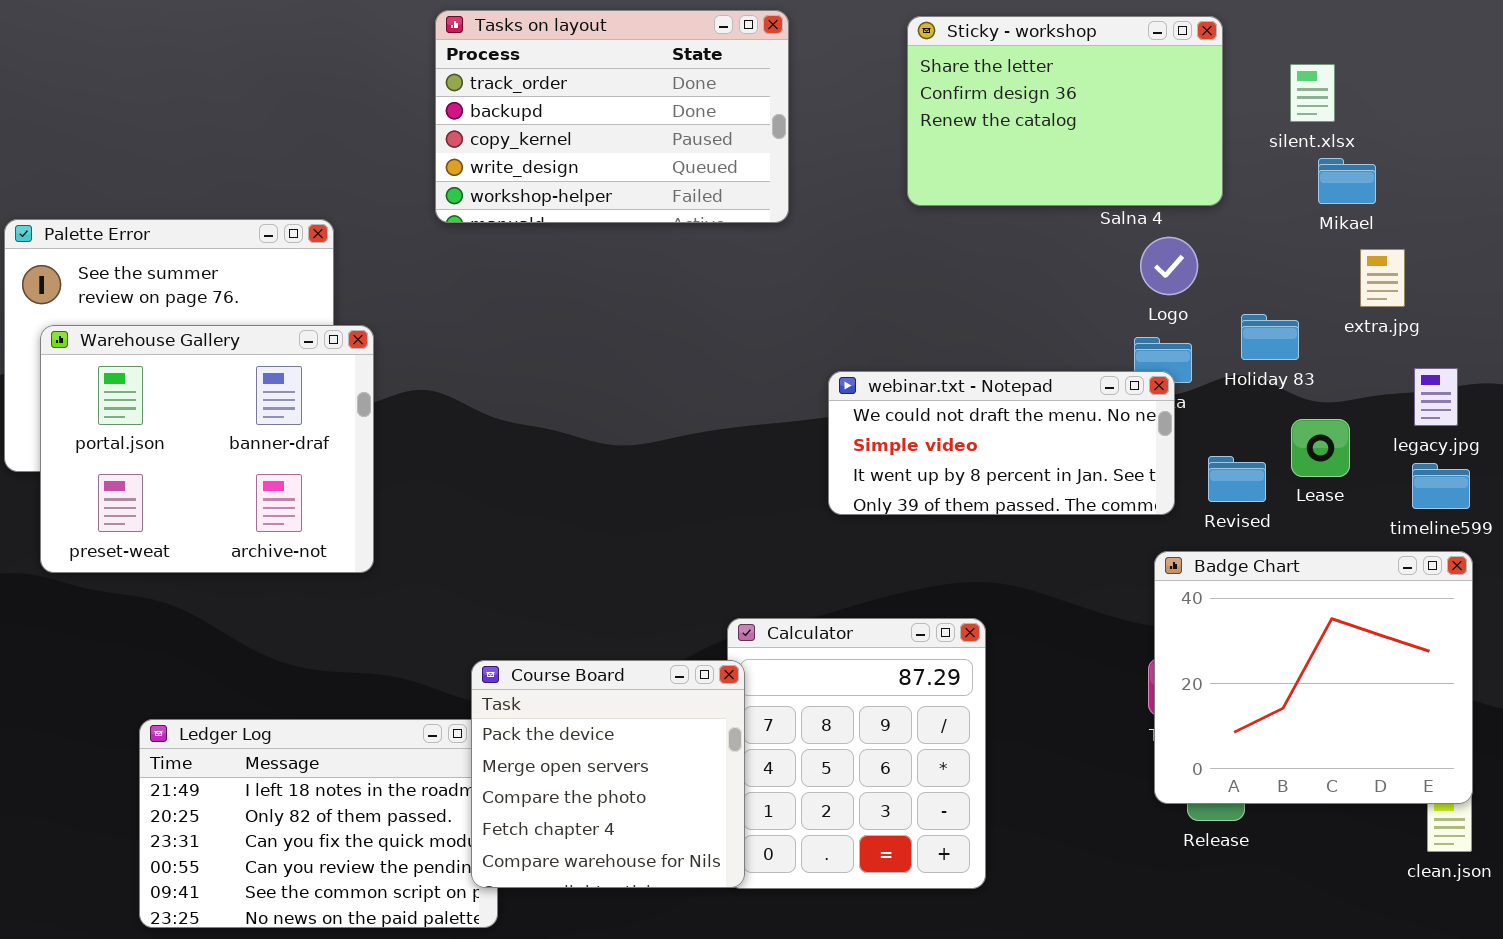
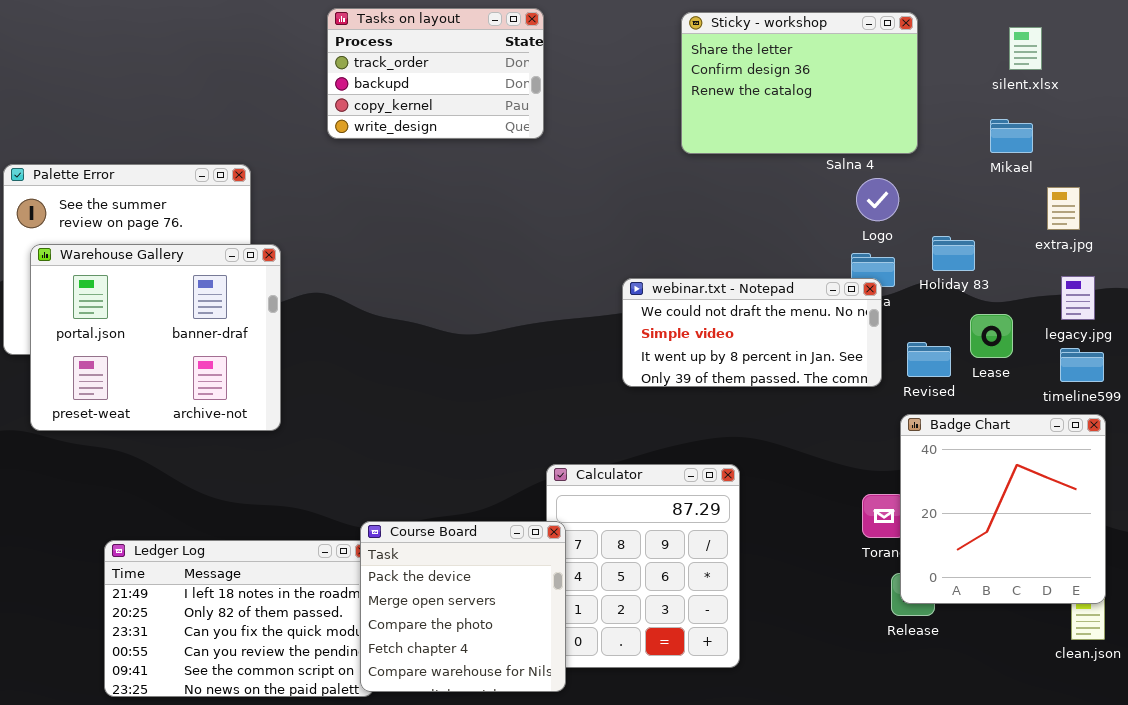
Tasks on layout: [435,10,789,223] -> [327,8,544,139], resized
silent.xlsx: [1290,64,1335,122] -> [1009,27,1042,70], moved
extra.jpg: [1360,249,1405,307] -> [1047,187,1080,230], moved
Badge Chart: [1154,551,1473,804] -> [900,414,1106,604], resized
Course Board: [471,660,745,888] -> [360,521,566,692], moved

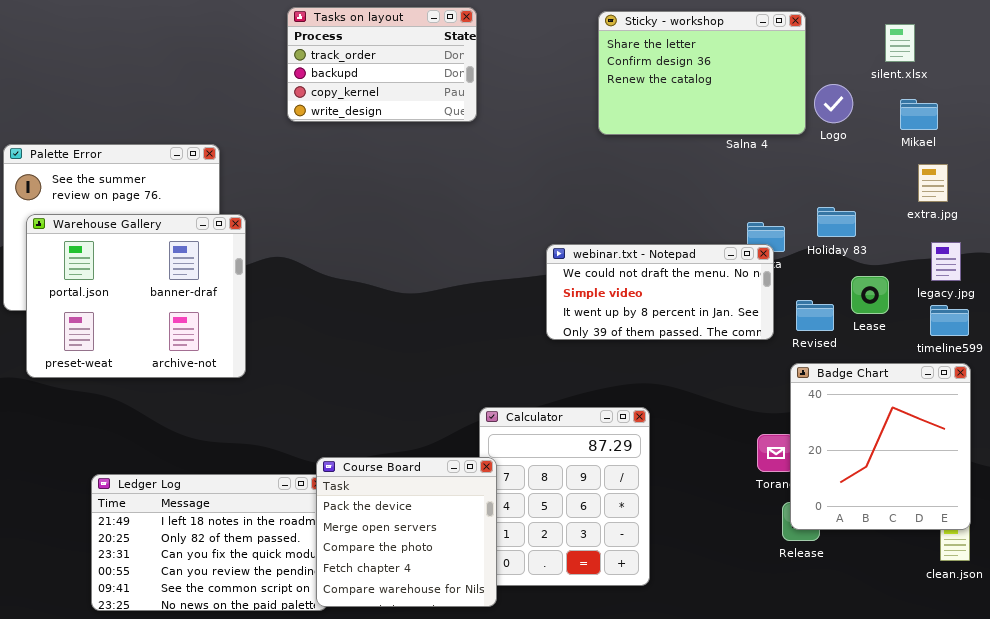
Mikael: [990,119,1033,153] -> [900,99,938,130], moved
Logo: [856,178,899,221] -> [814,84,853,123], moved

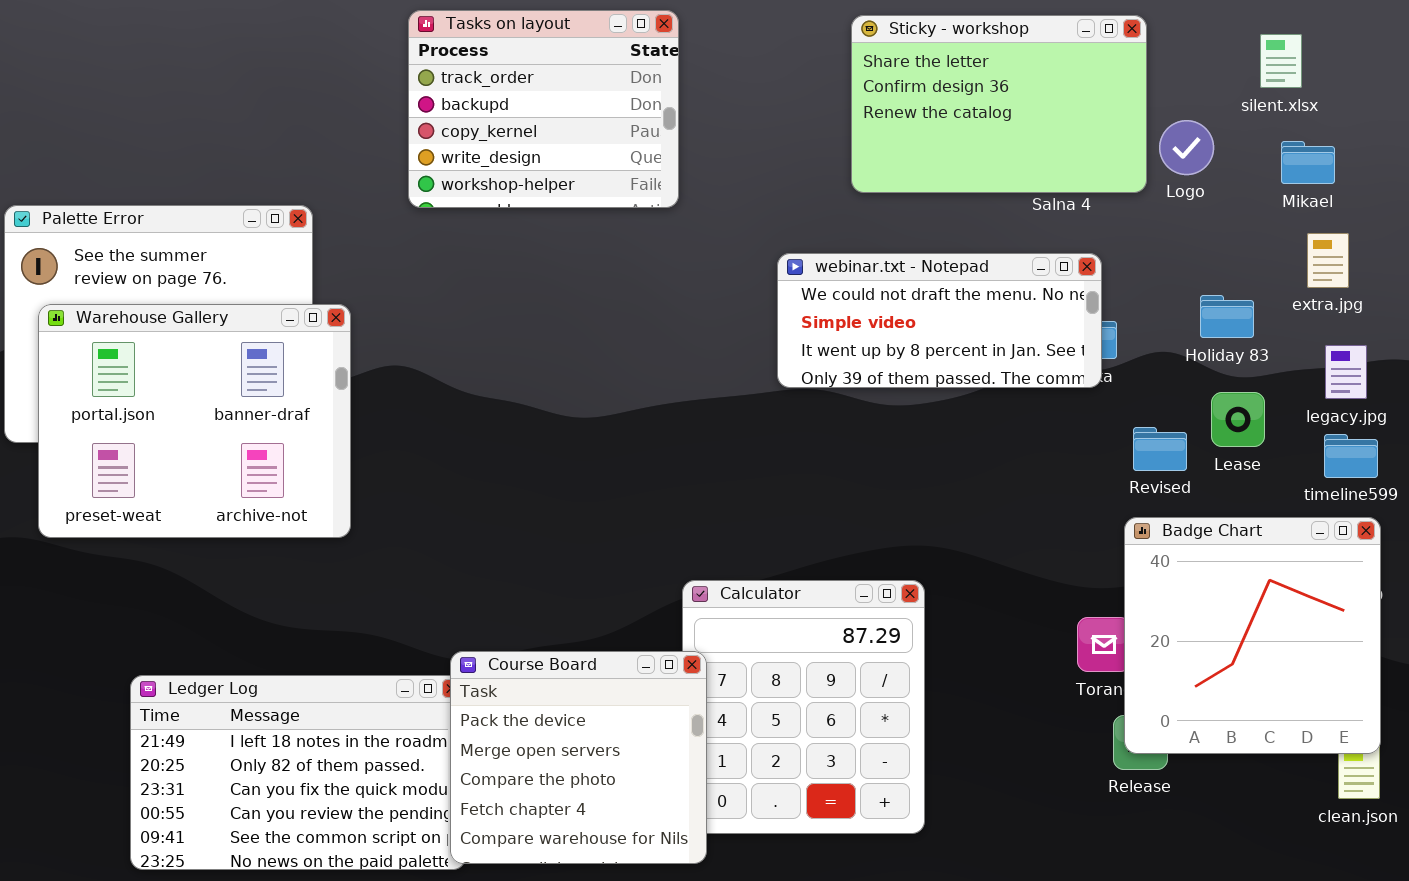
Tasks on layout: [287,7,477,122] -> [408,10,679,208], resized
Holiday 83: [817,207,856,237] -> [1200,295,1254,338], moved
webinar.txt - Notepad: [546,244,774,340] -> [777,253,1102,388], moved

